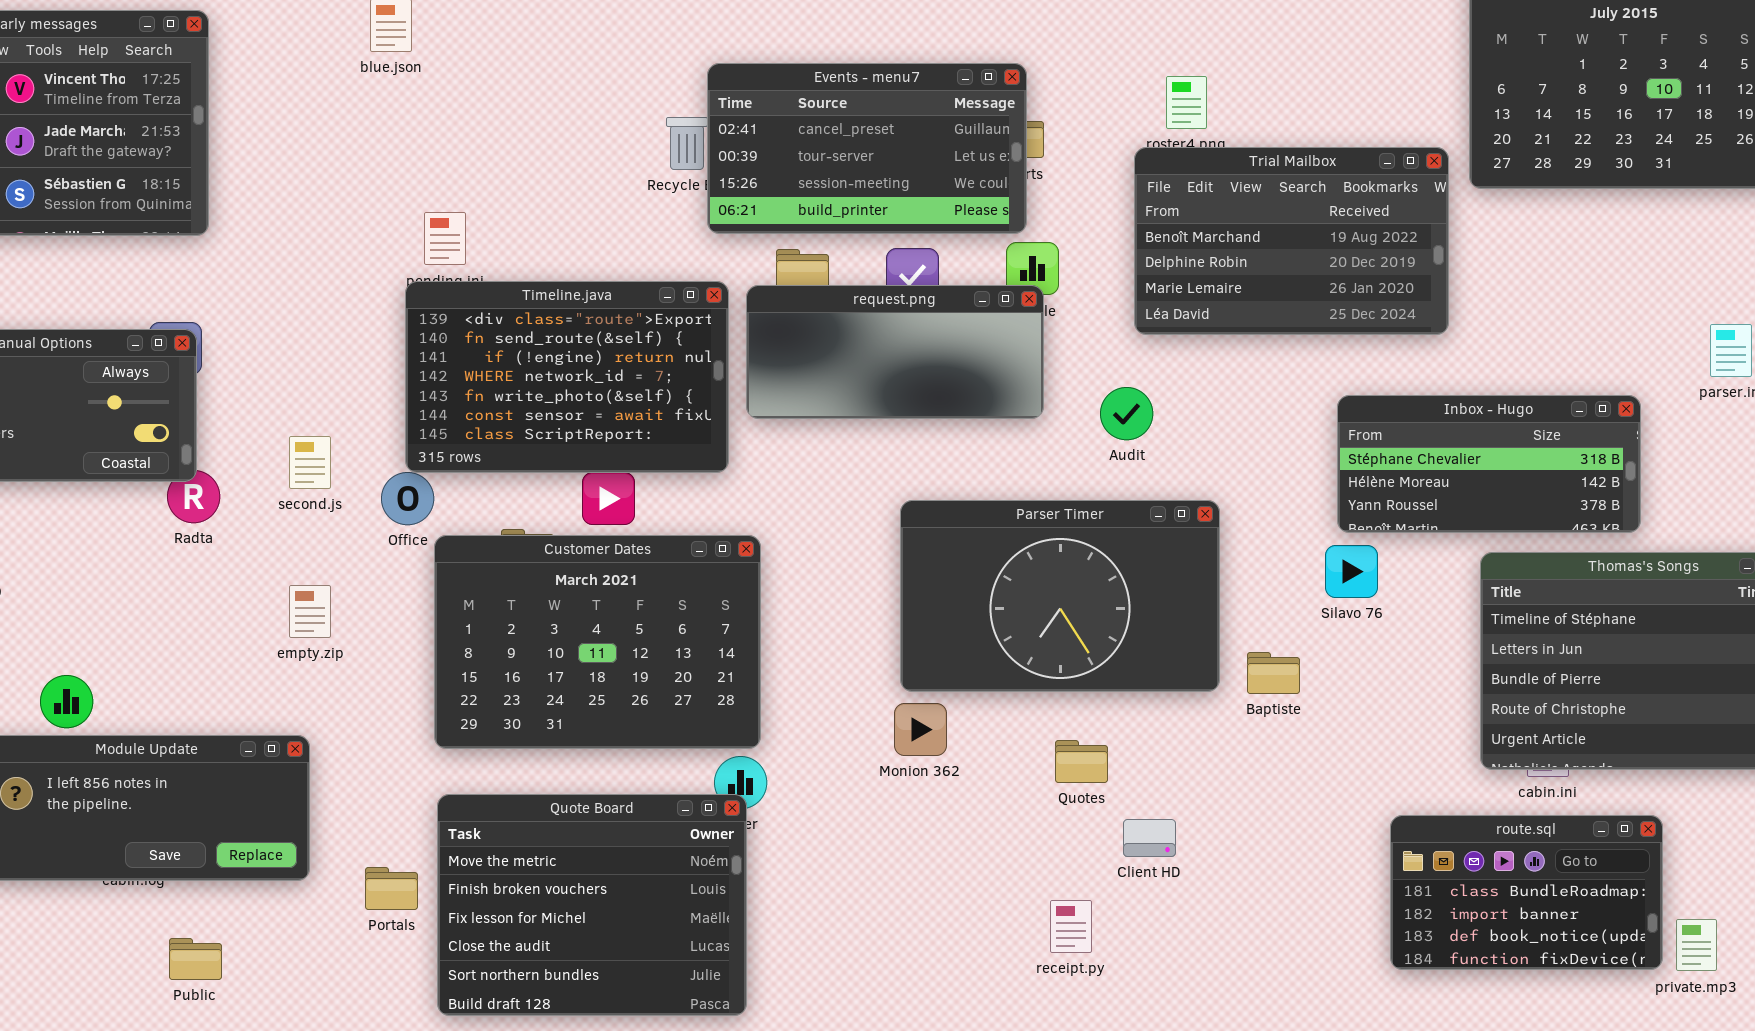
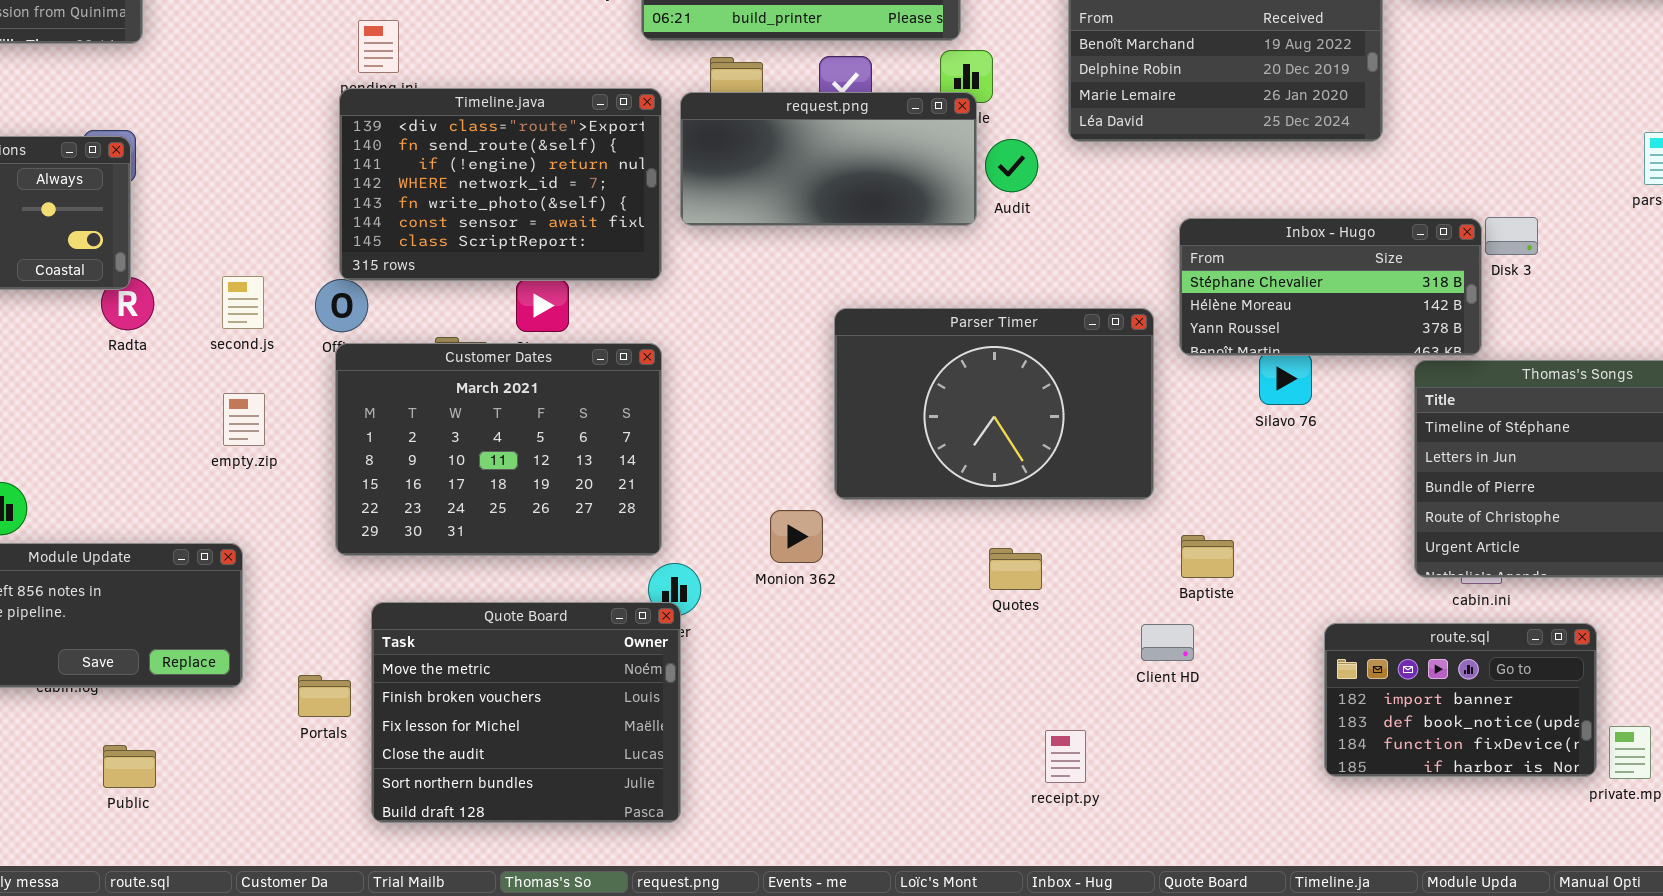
Audit: [1100,387,1153,440] -> [985,139,1038,192], moved
Inbox - Hugo: [1337,395,1641,533] -> [1179,218,1482,356], moved
second.js: [289,436,331,489] -> [222,276,264,329], moved
Customer Dates: [434,535,761,749] -> [335,343,662,556], moved
Baptiste: [1247,652,1300,694] -> [1181,535,1234,578], moved
Monion 362: [894,703,947,756] -> [770,510,823,563], moved
route.sql: [1390,815,1663,970] -> [1324,623,1597,777], scrolled down 1 row
Client HD: [1123,819,1176,857] -> [1141,624,1194,661], moved
receipt.py: [1050,900,1092,953] -> [1045,730,1086,783], moved

